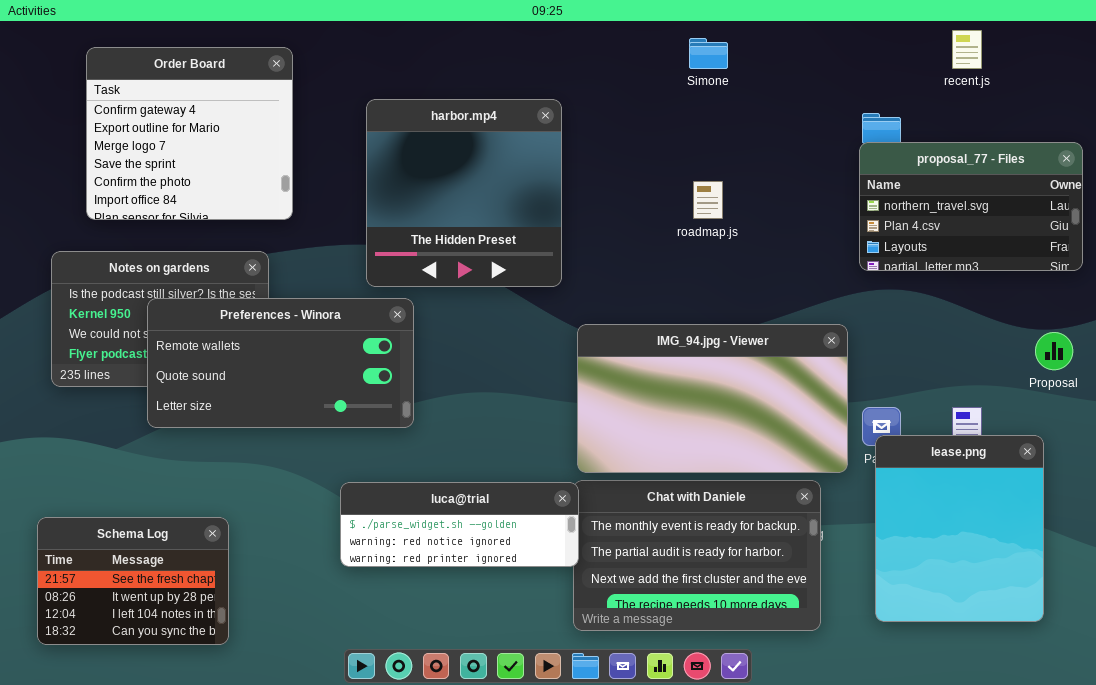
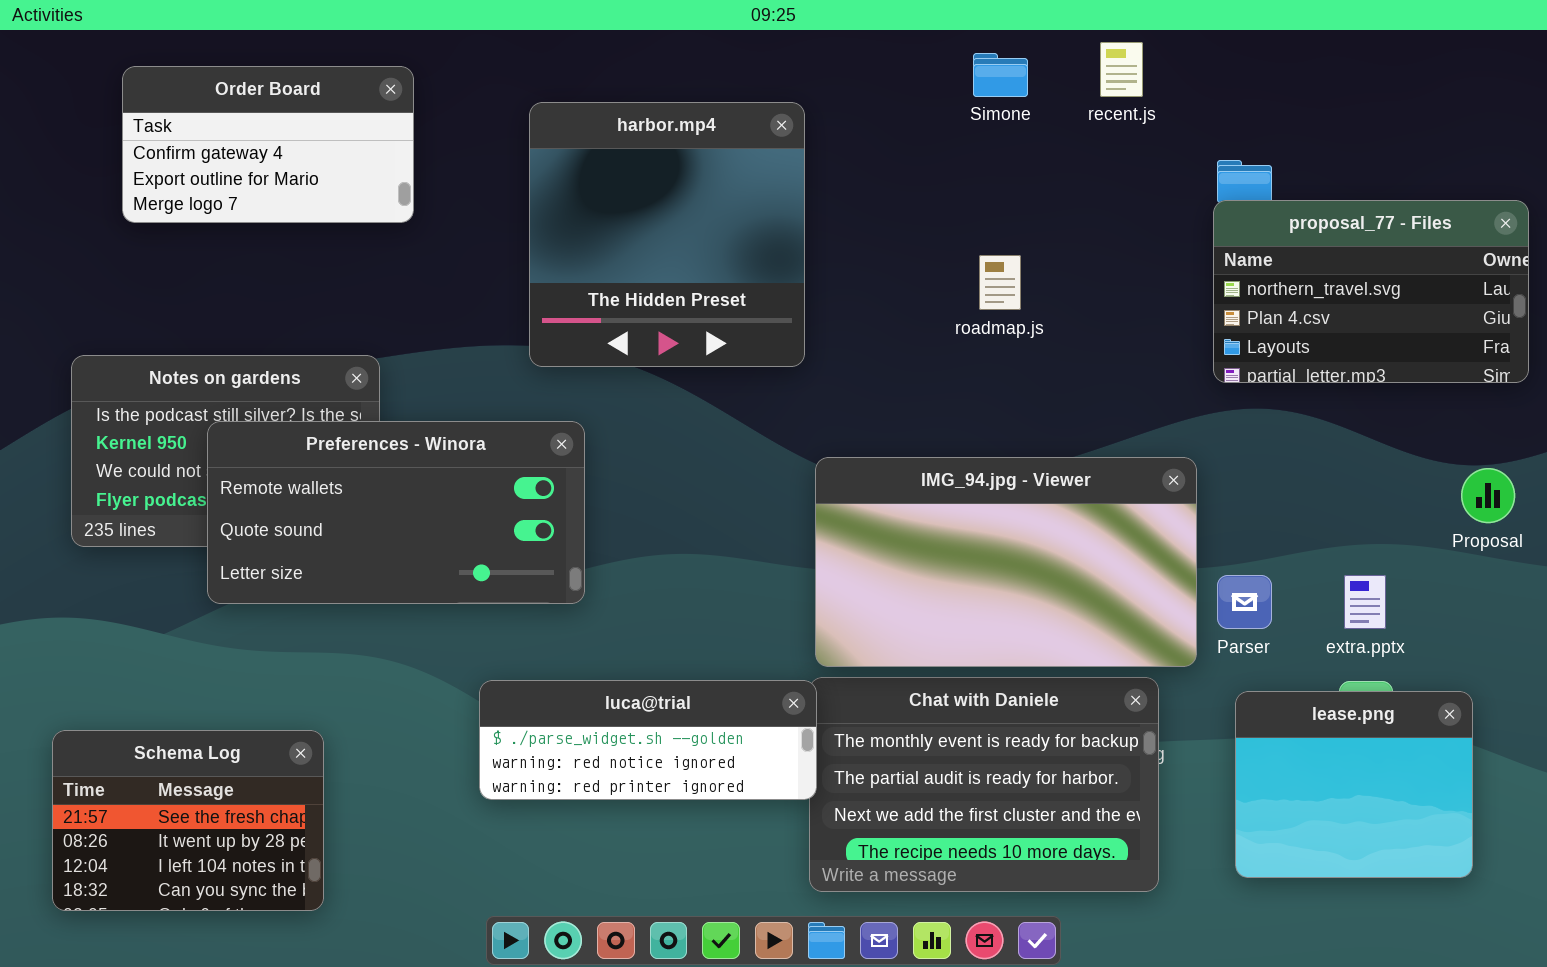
recent.js: [952,30,982,69] -> [1100,42,1143,97], moved
Order Board: [86,47,293,220] -> [122,66,414,223], resized
harbor.mp4: [366,99,562,287] -> [529,102,805,367], moved
lease.png: [875,435,1044,622] -> [1235,691,1473,878], resized

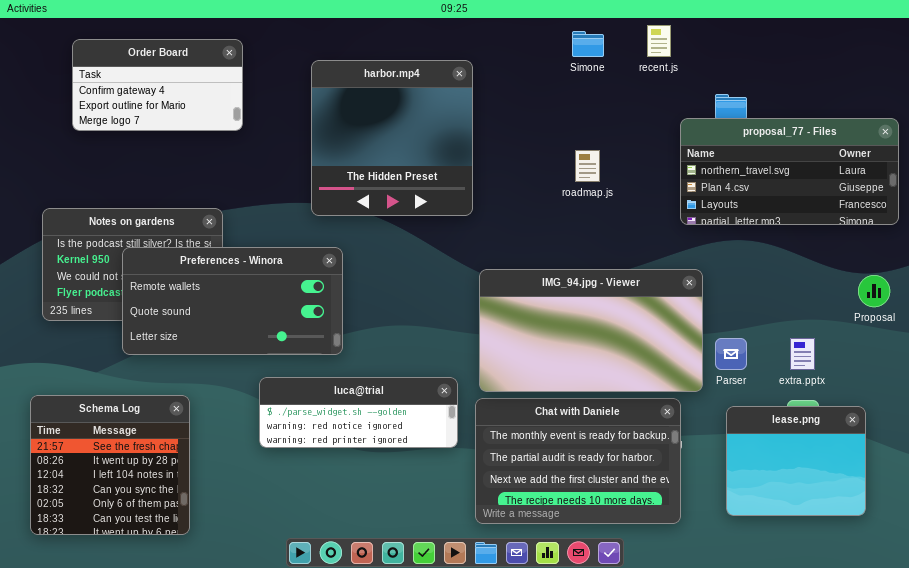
proposal_77 - Files: [1213,200,1529,383] -> [680,118,899,225], resized
luca@trial: [479,680,817,800] -> [259,377,458,448], moved
Schema Log: [52,730,324,911] -> [30,395,190,535], resized

